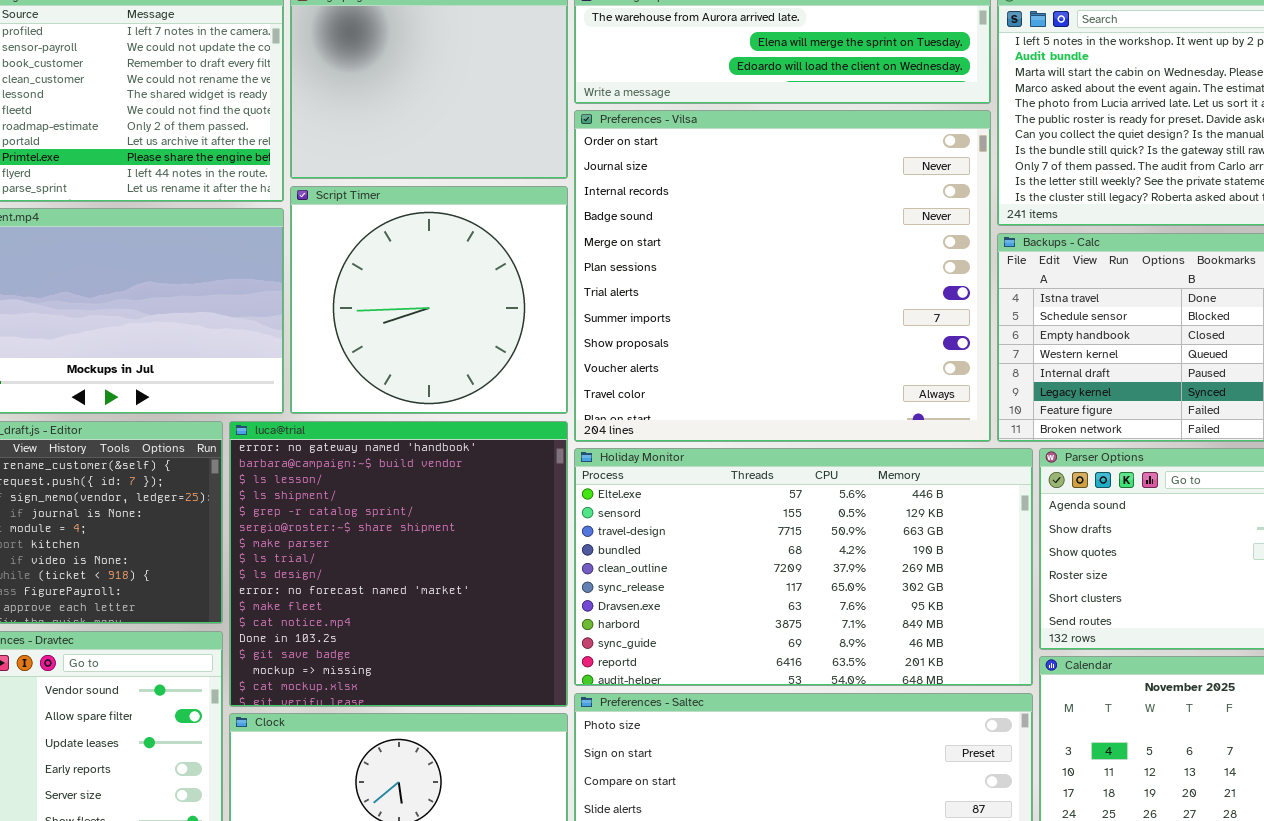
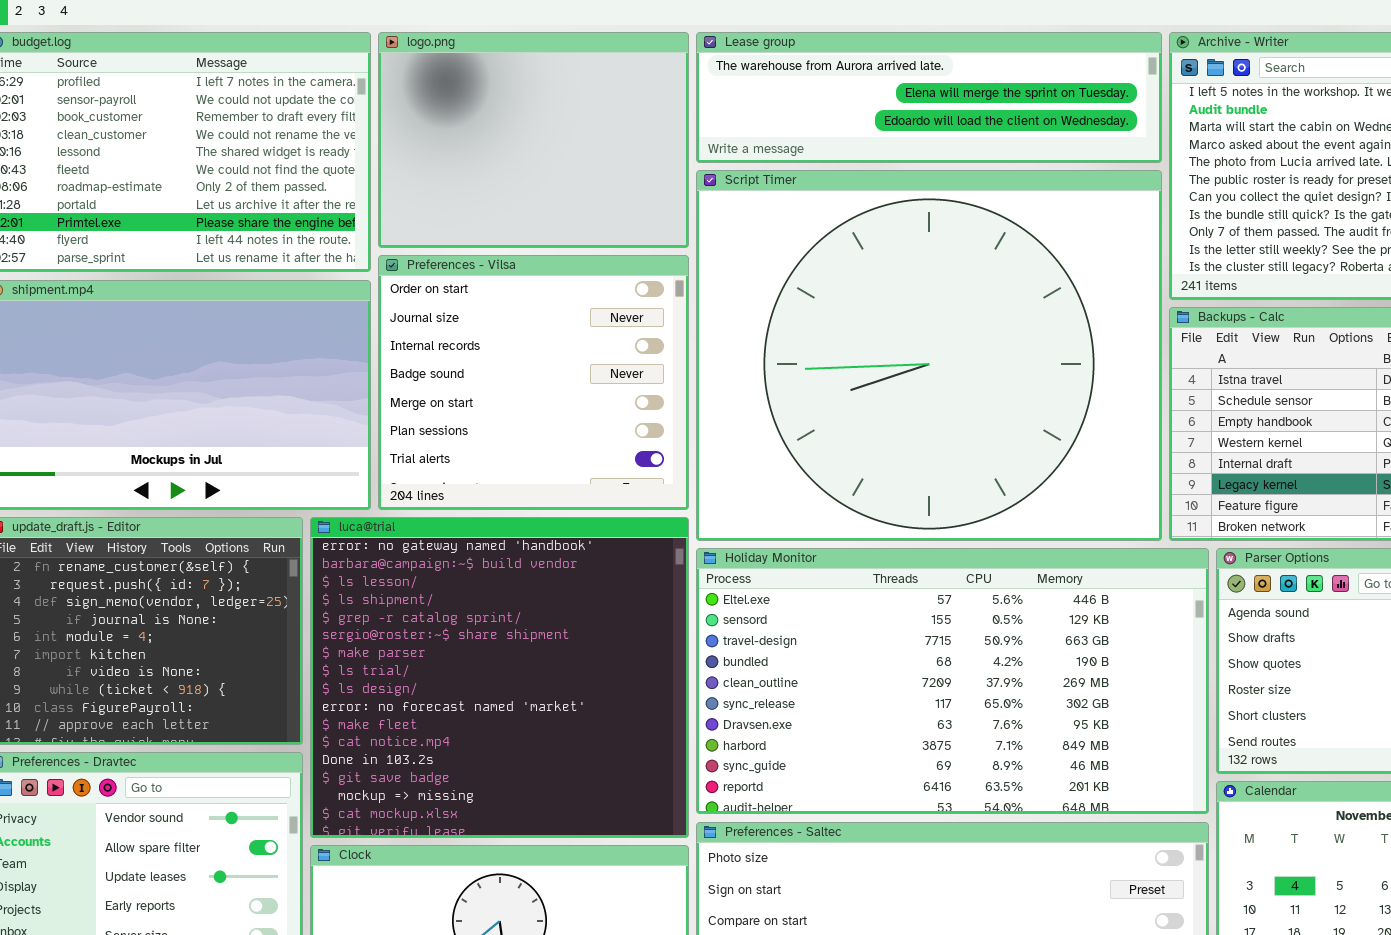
Preferences - Vilsa: [574,110,991,442] -> [378,255,689,510], moved, resized
Script Timer: [290,186,568,414] -> [696,170,1162,541], moved, resized

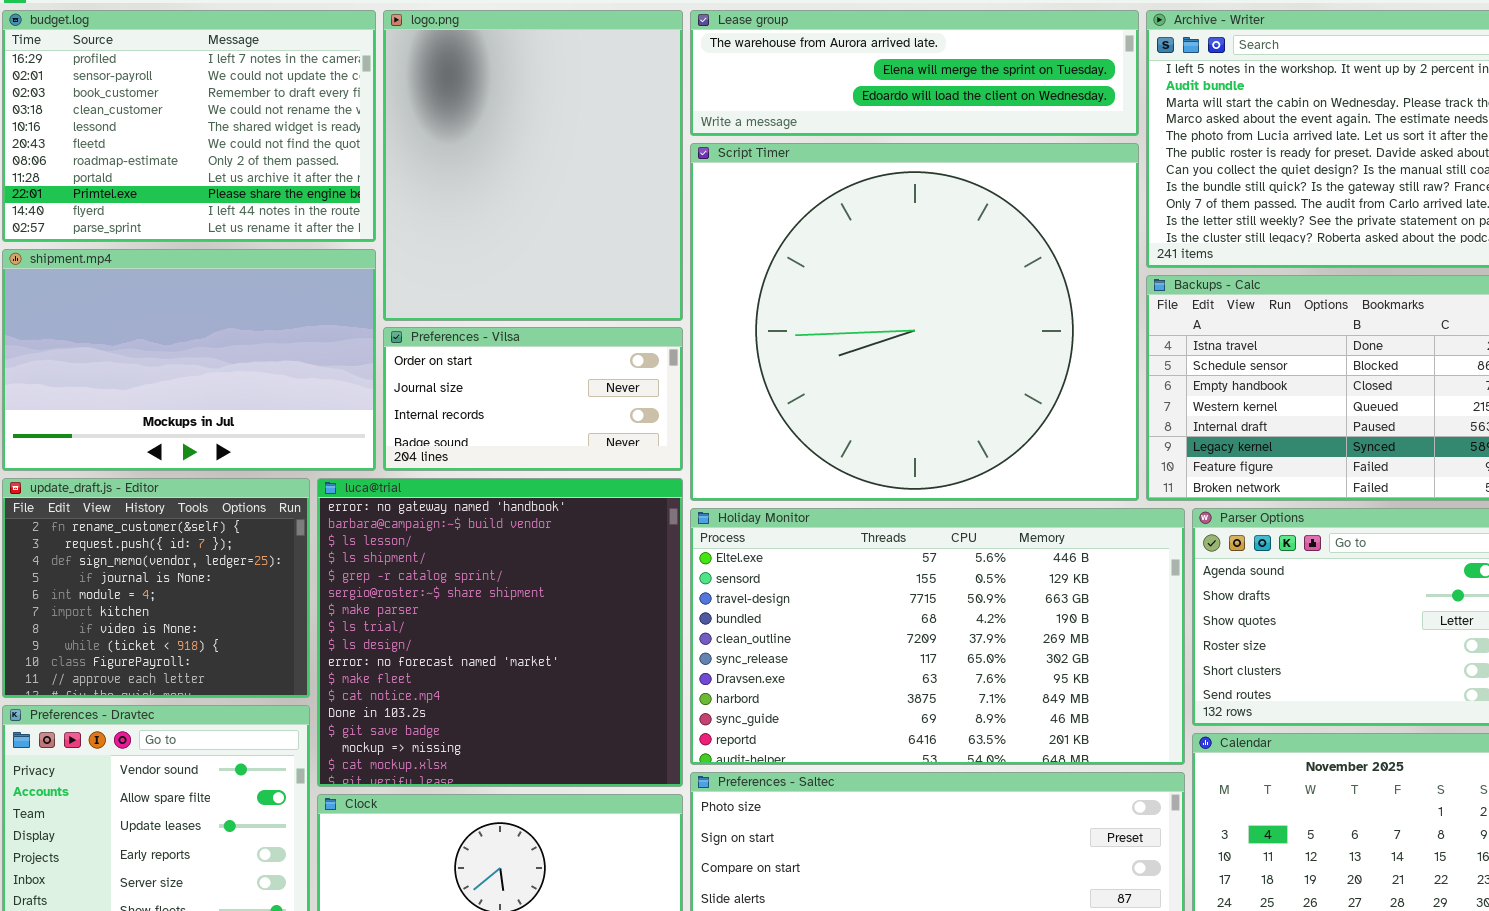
logo.png: [378,32,689,248] -> [383,10,683,321], resized
Preferences - Vilsa: [378,255,689,510] -> [383,327,683,471], resized

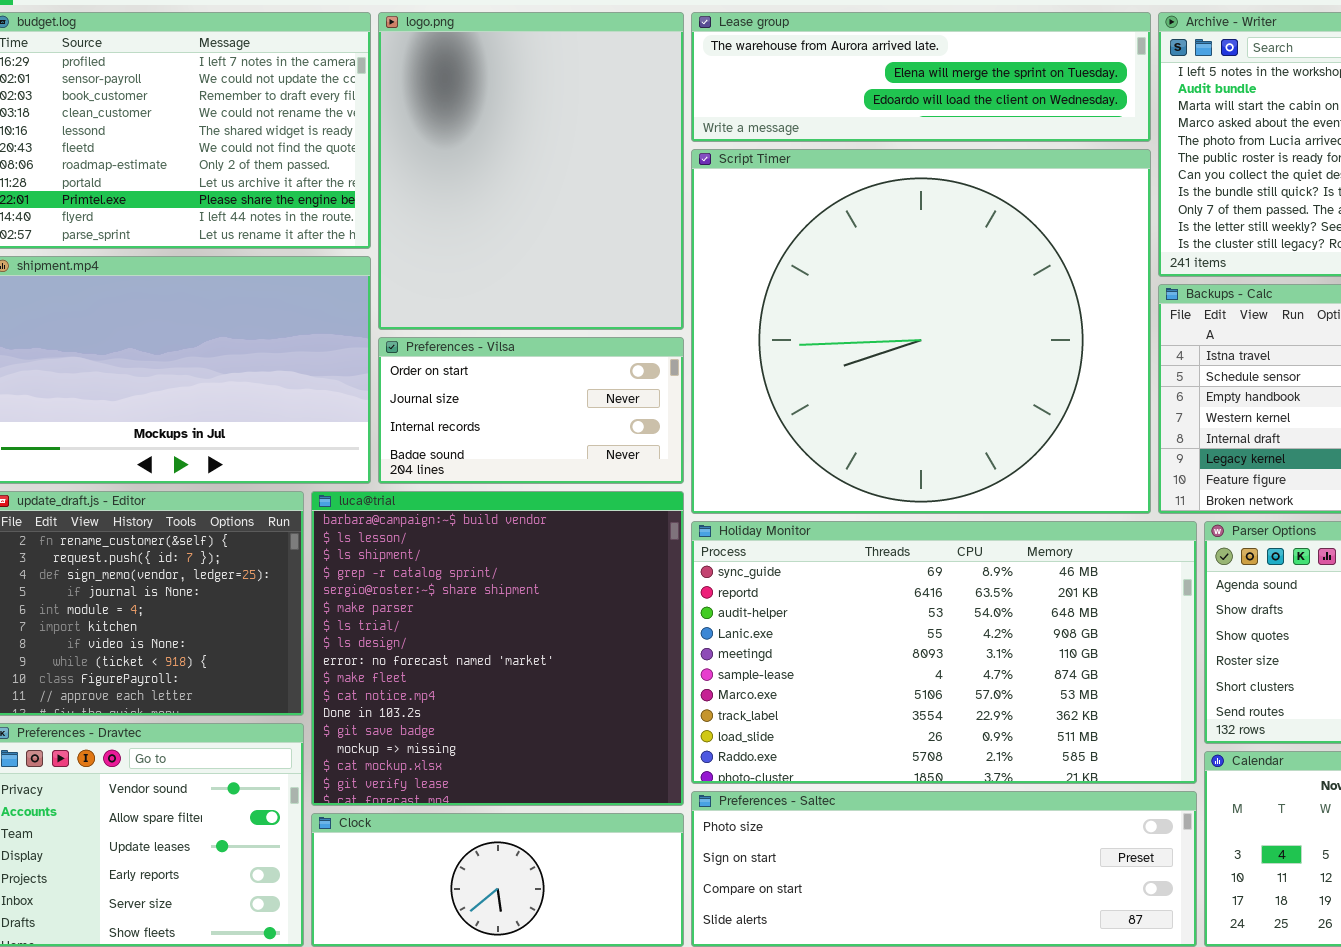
luca@trial: [317,478,683,787] -> [311,491,684,806], scrolled down 1 row
Holiday Monitor: [690,508,1185,765] -> [691,521,1197,784], scrolled down 8 rows

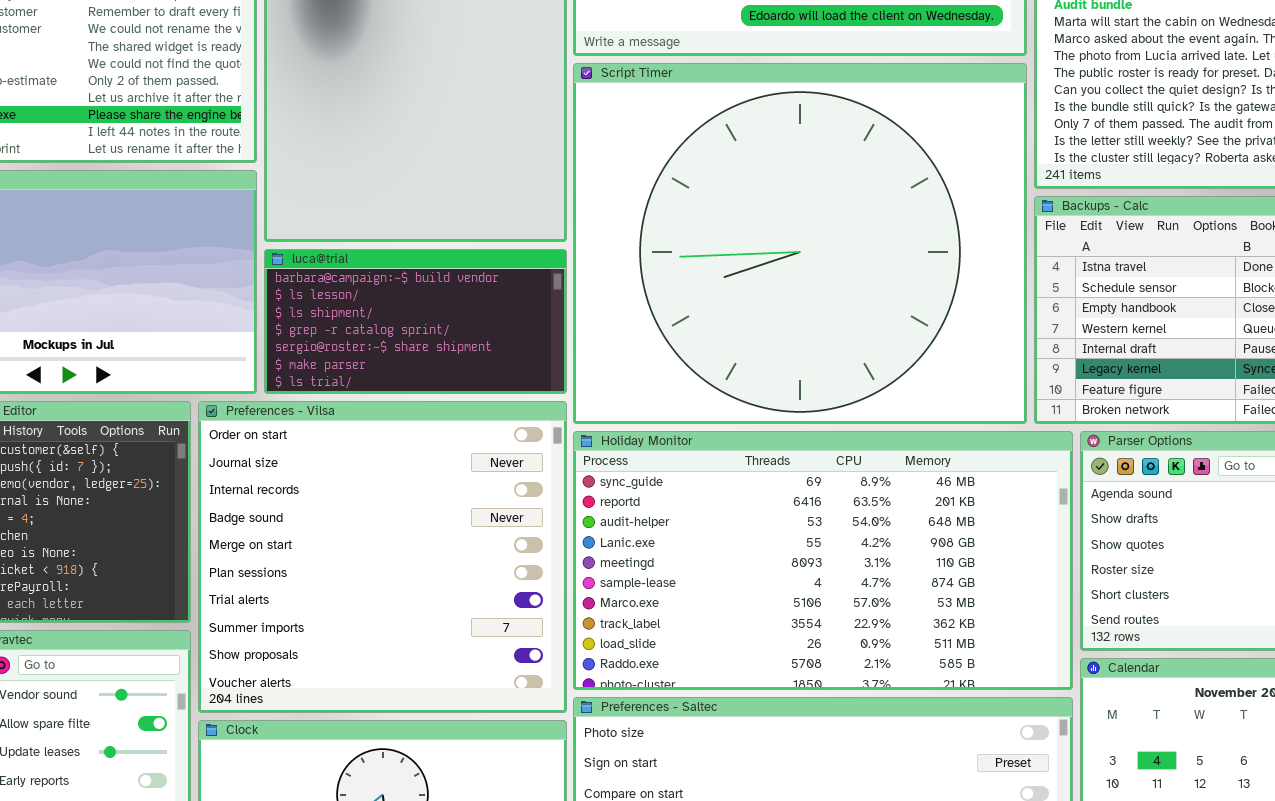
Preferences - Vilsa: [378,337,684,484] -> [198,401,567,713], moved, resized
luca@trial: [311,491,684,806] -> [264,249,567,394], moved, resized

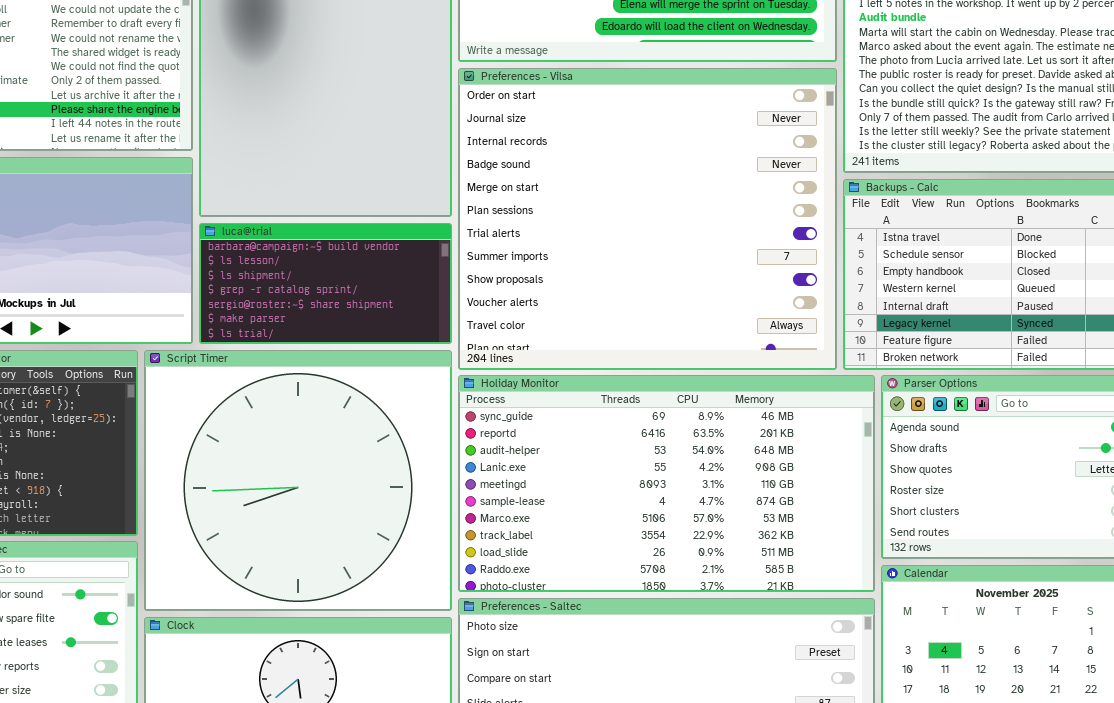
Script Timer: [573,63,1027,424] -> [144,350,452,611], moved, resized
Preferences - Vilsa: [198,401,567,713] -> [458,68,837,370], moved, resized

